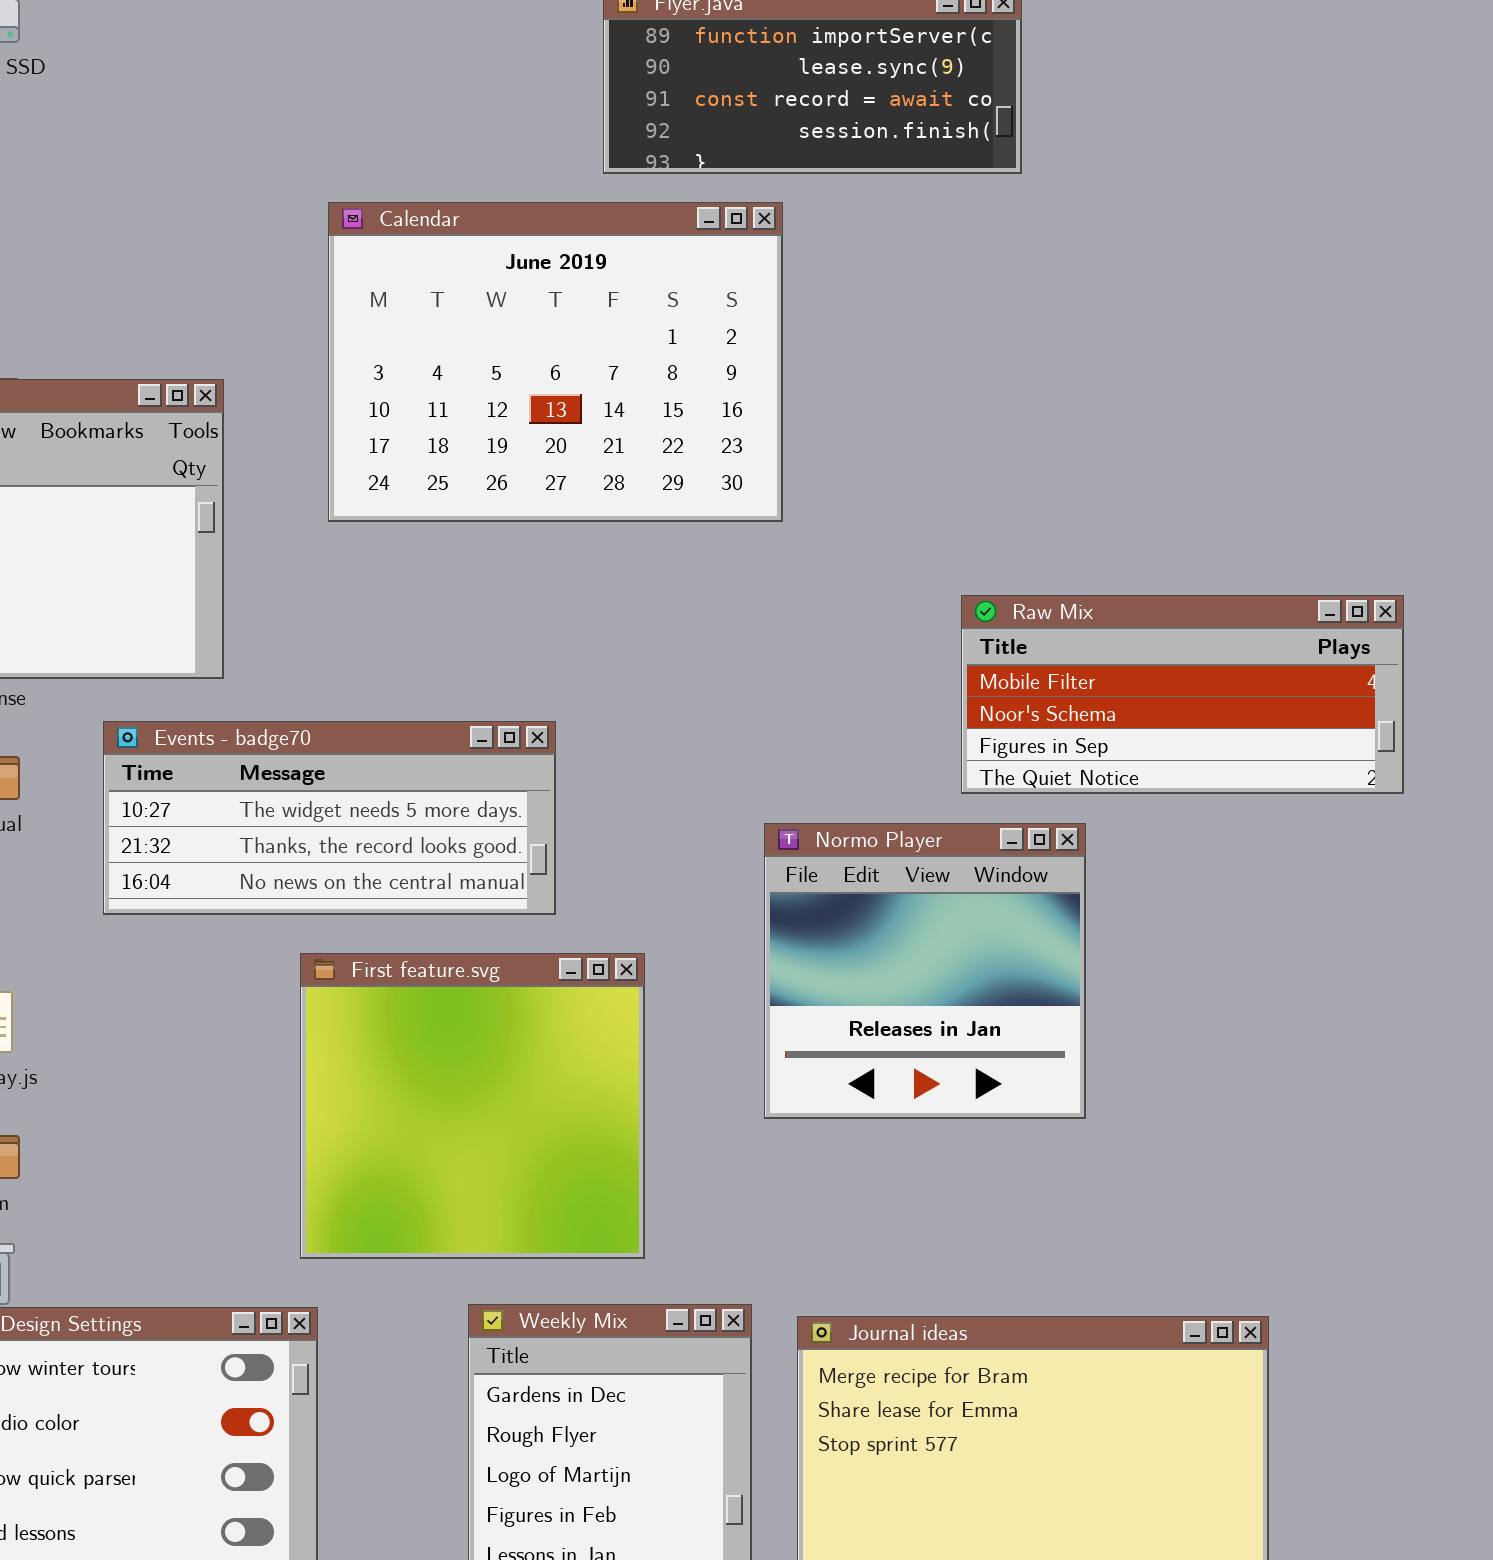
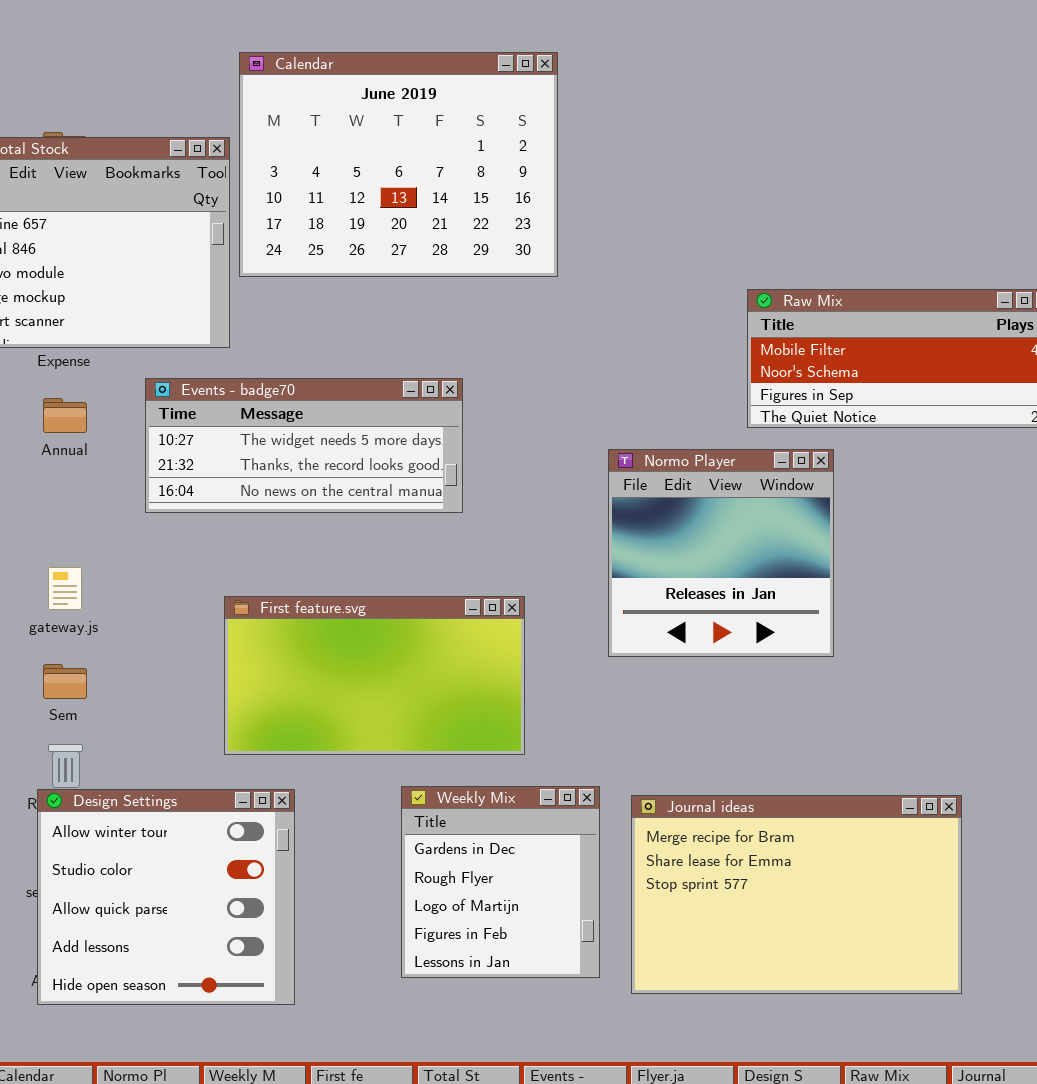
Calendar: [328,202,783,522] -> [239,52,558,277], moved
First feature.svg: [300,953,645,1259] -> [224,596,525,755], resized

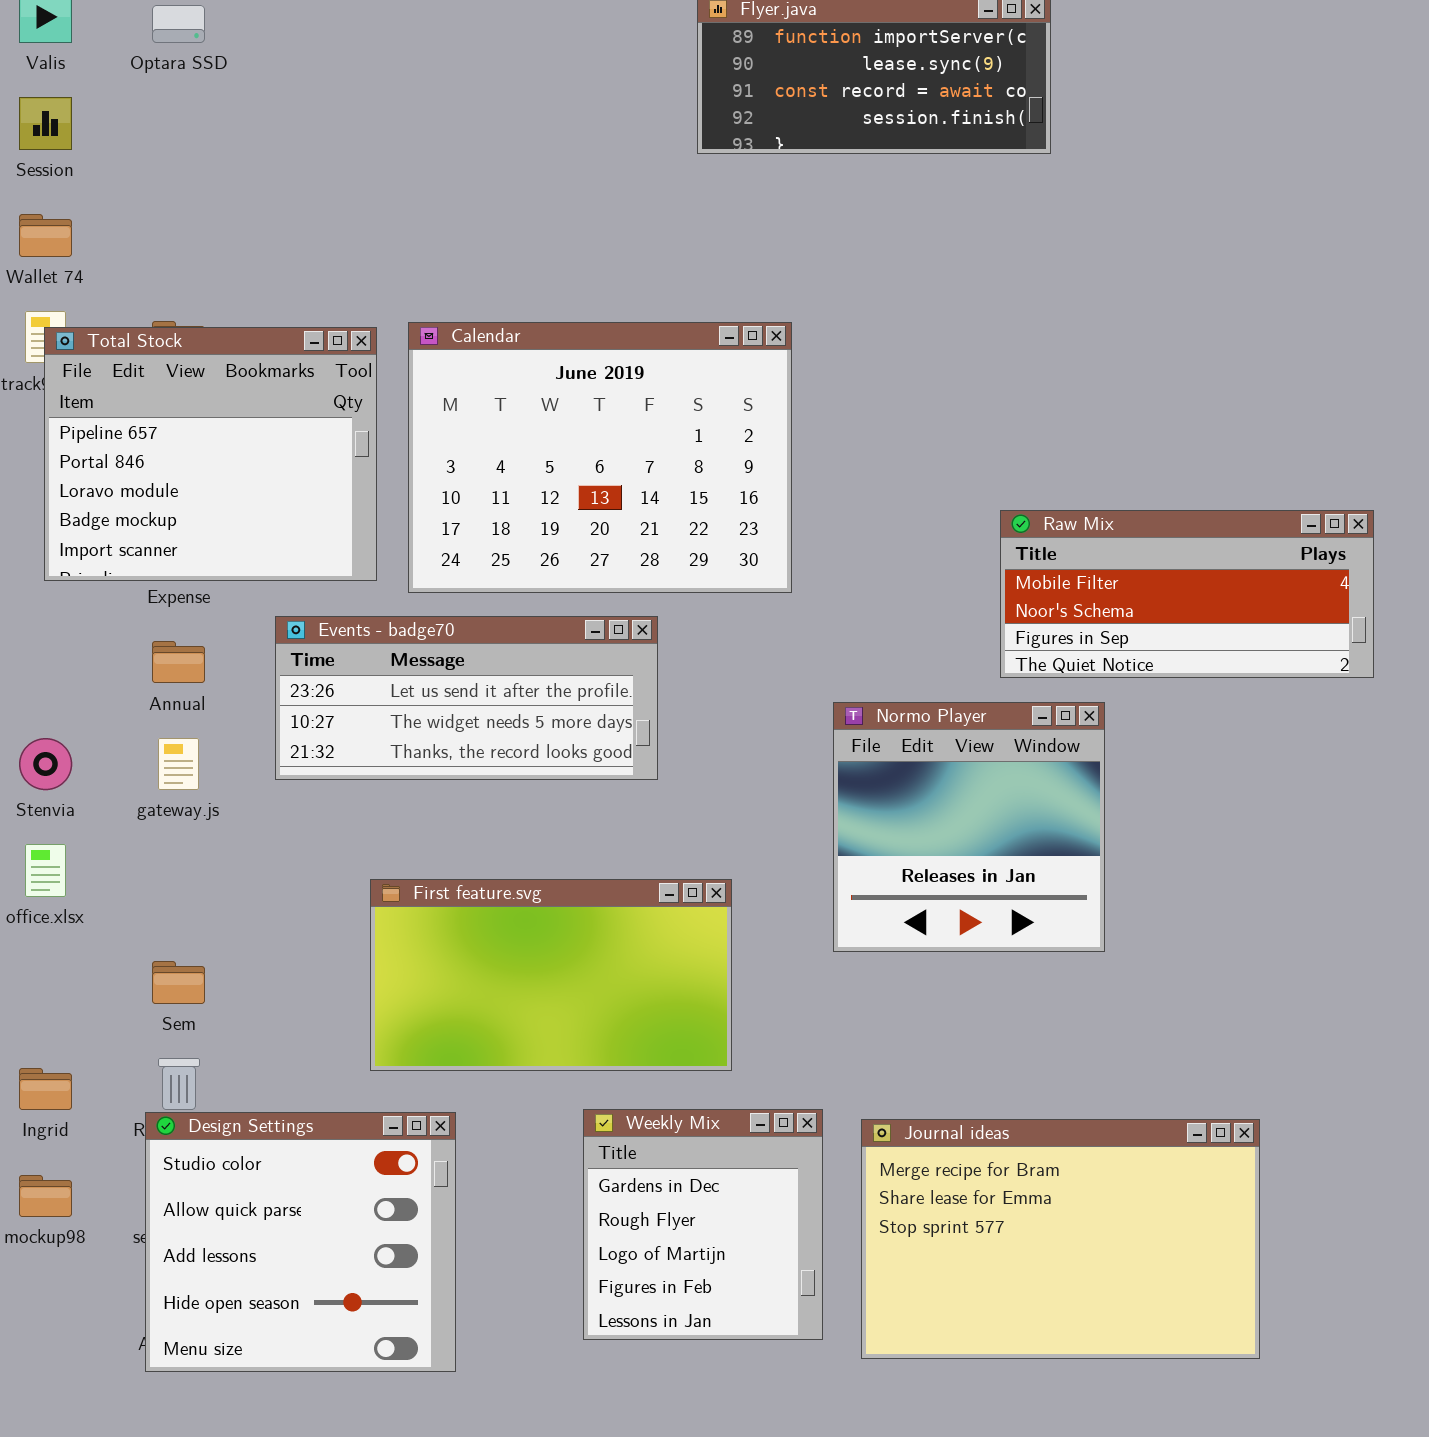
Calendar: [239,52,558,277] -> [408,322,792,593], moved
Events - badge70: [145,378,463,513] -> [275,616,658,780], scrolled up 1 row
gateway.js: [48,567,82,610] -> [158,738,199,790], moved
Design Settings: [37,789,295,1005] -> [145,1112,456,1372], scrolled down 1 row

